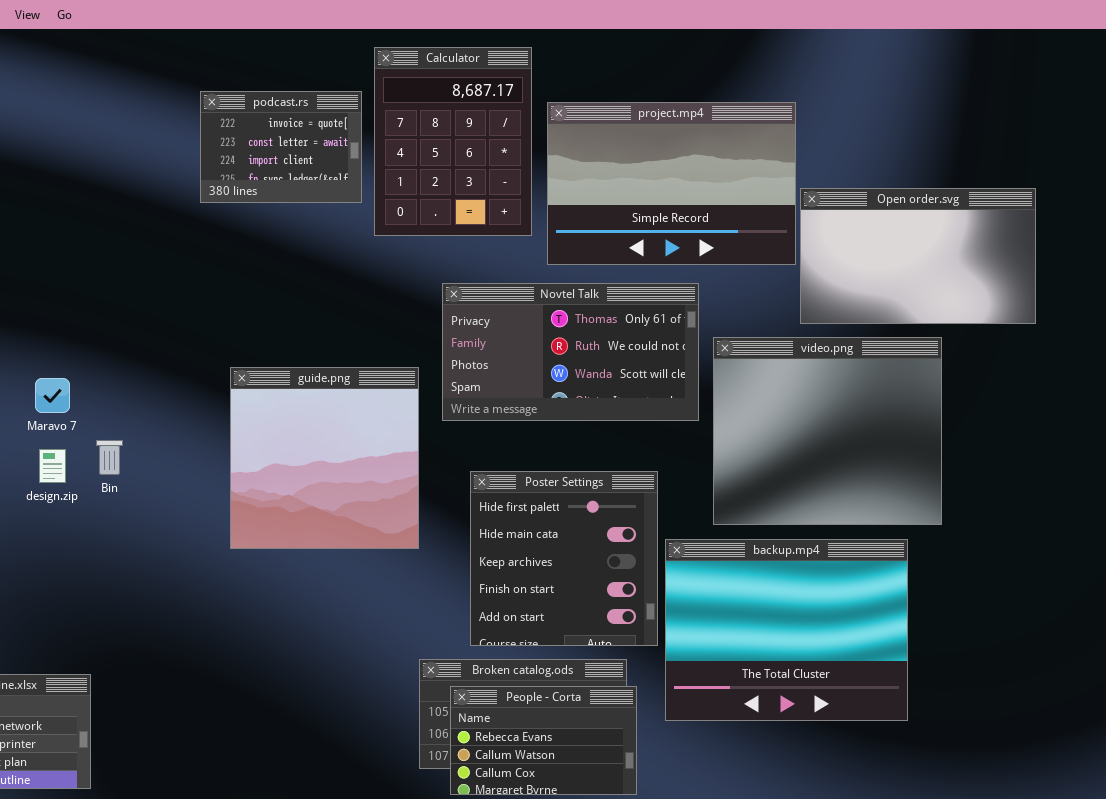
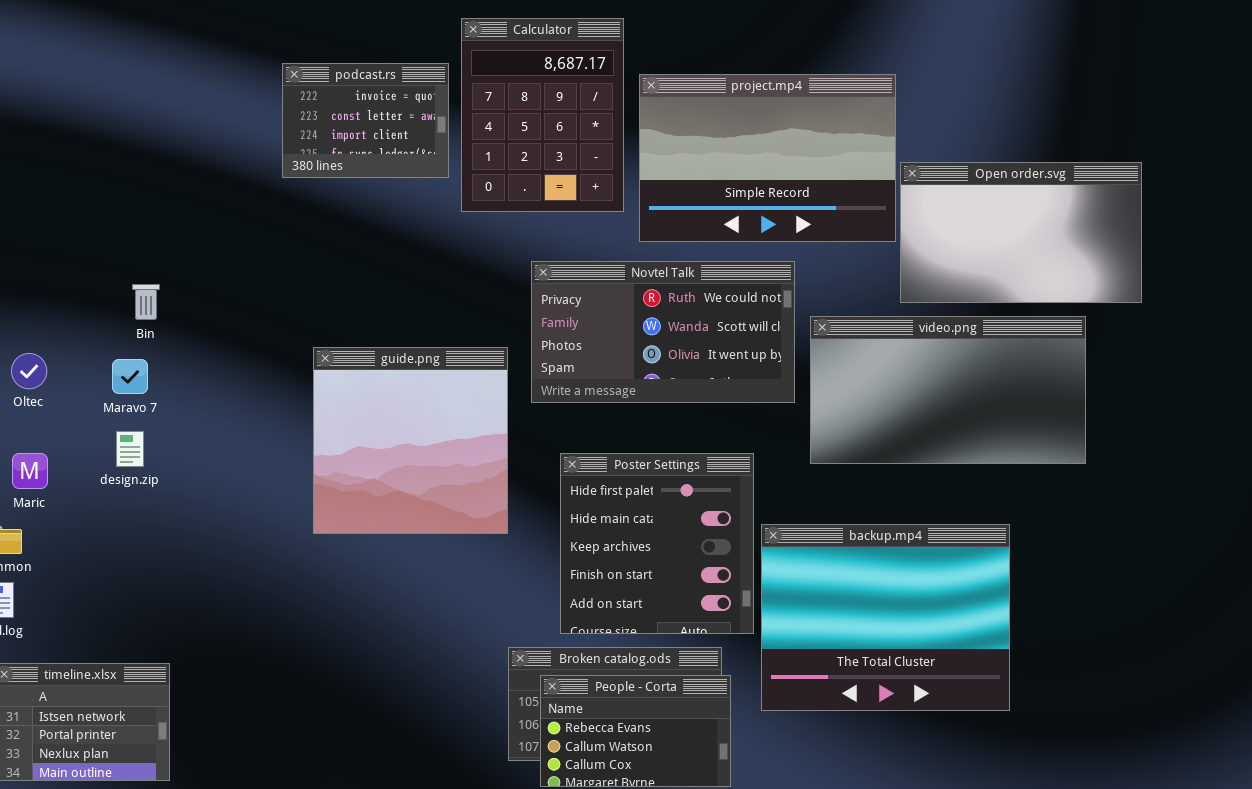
Novtel Talk: [442,283,699,421] -> [531,261,795,403], scrolled down 1 row
video.png: [713,337,942,525] -> [810,316,1086,464], resized
Bin: [96,440,123,475] -> [132,284,160,320], moved

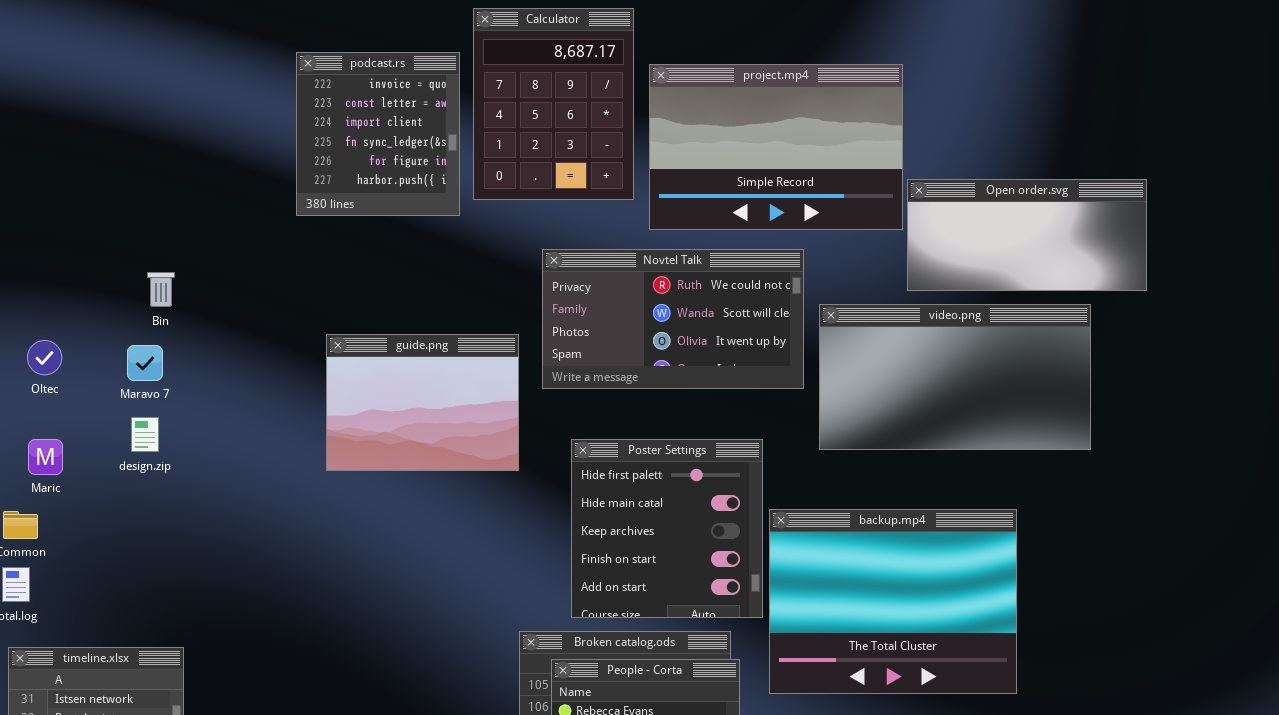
podcast.rs: [282,63,449,178] -> [296,52,460,216], resized
Open order.svg: [900,162,1142,303] -> [907,179,1147,291], resized
guide.png: [313,347,508,534] -> [326,334,519,471], resized

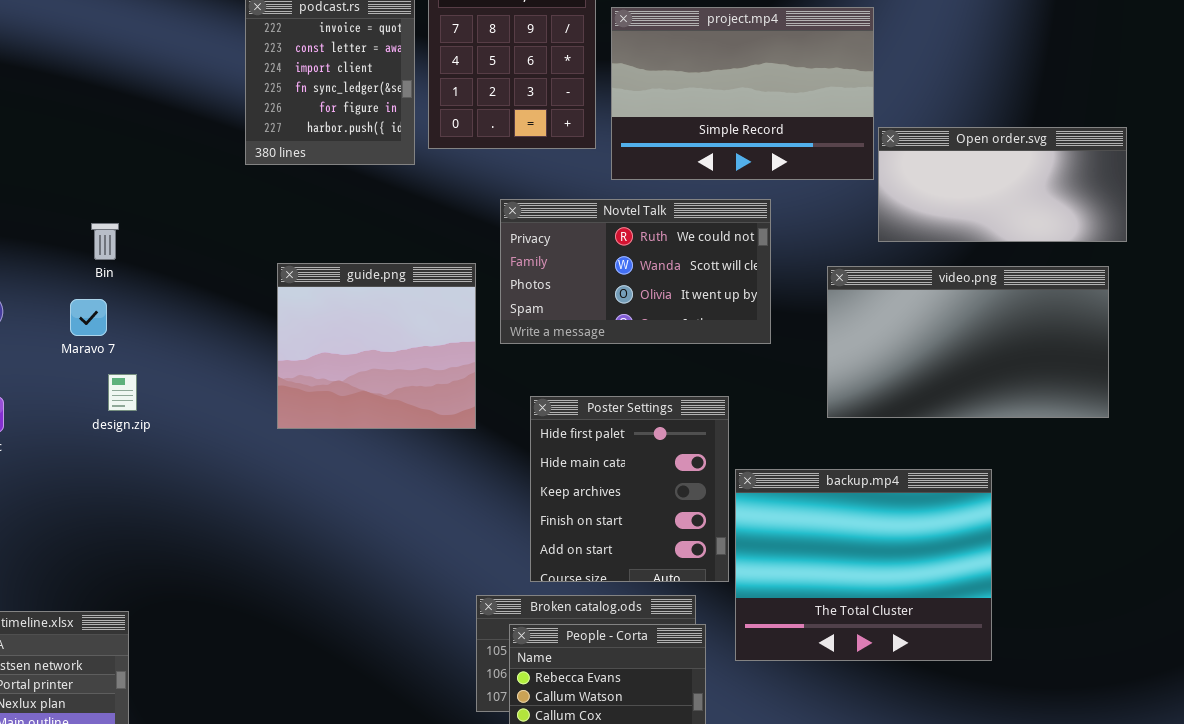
video.png: [819,304,1091,450] -> [827,266,1109,418], moved
guide.png: [326,334,519,471] -> [277,263,476,429], resized
design.zip: [131,417,159,452] -> [108,374,137,411], moved

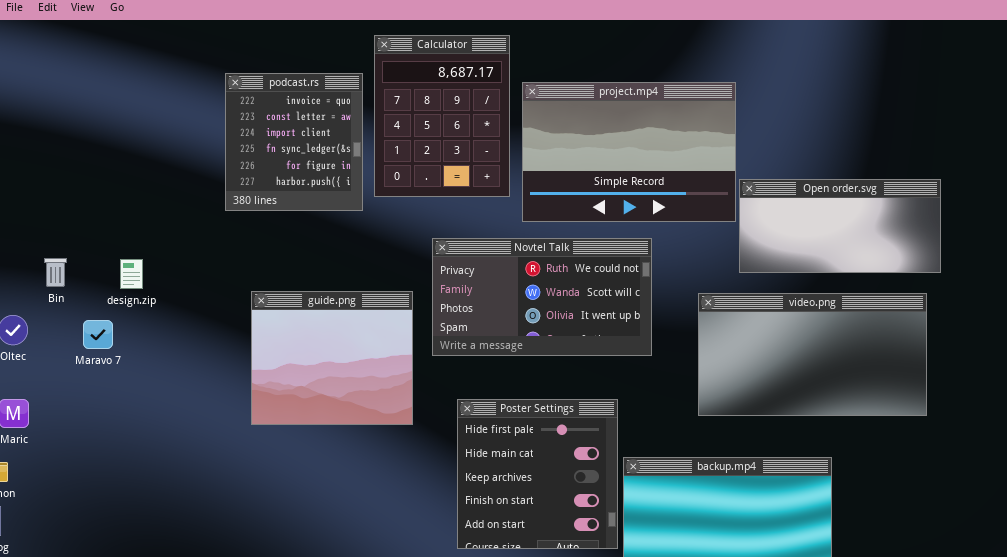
Bin: [91,223,119,260] -> [44,258,67,287], moved
design.zip: [108,374,137,411] -> [120,259,143,289], moved

